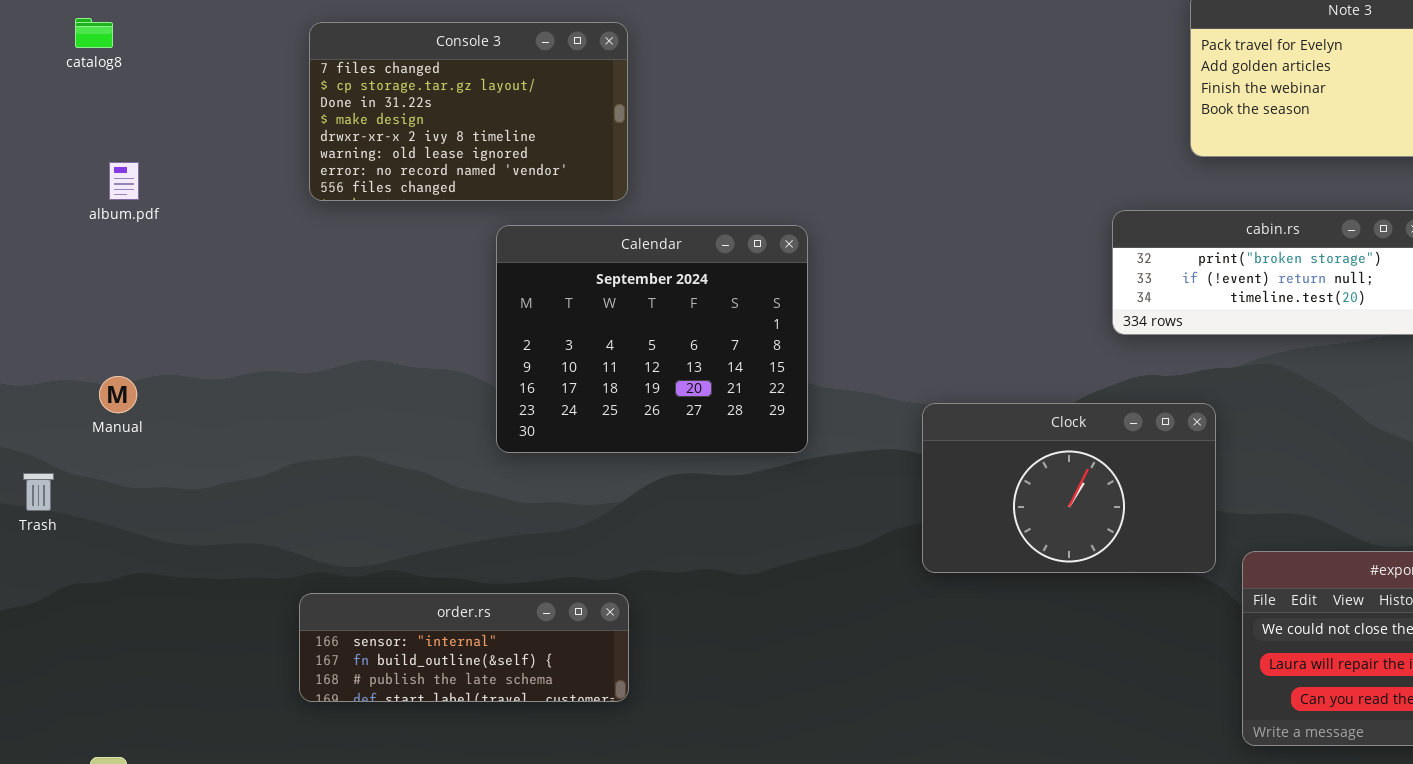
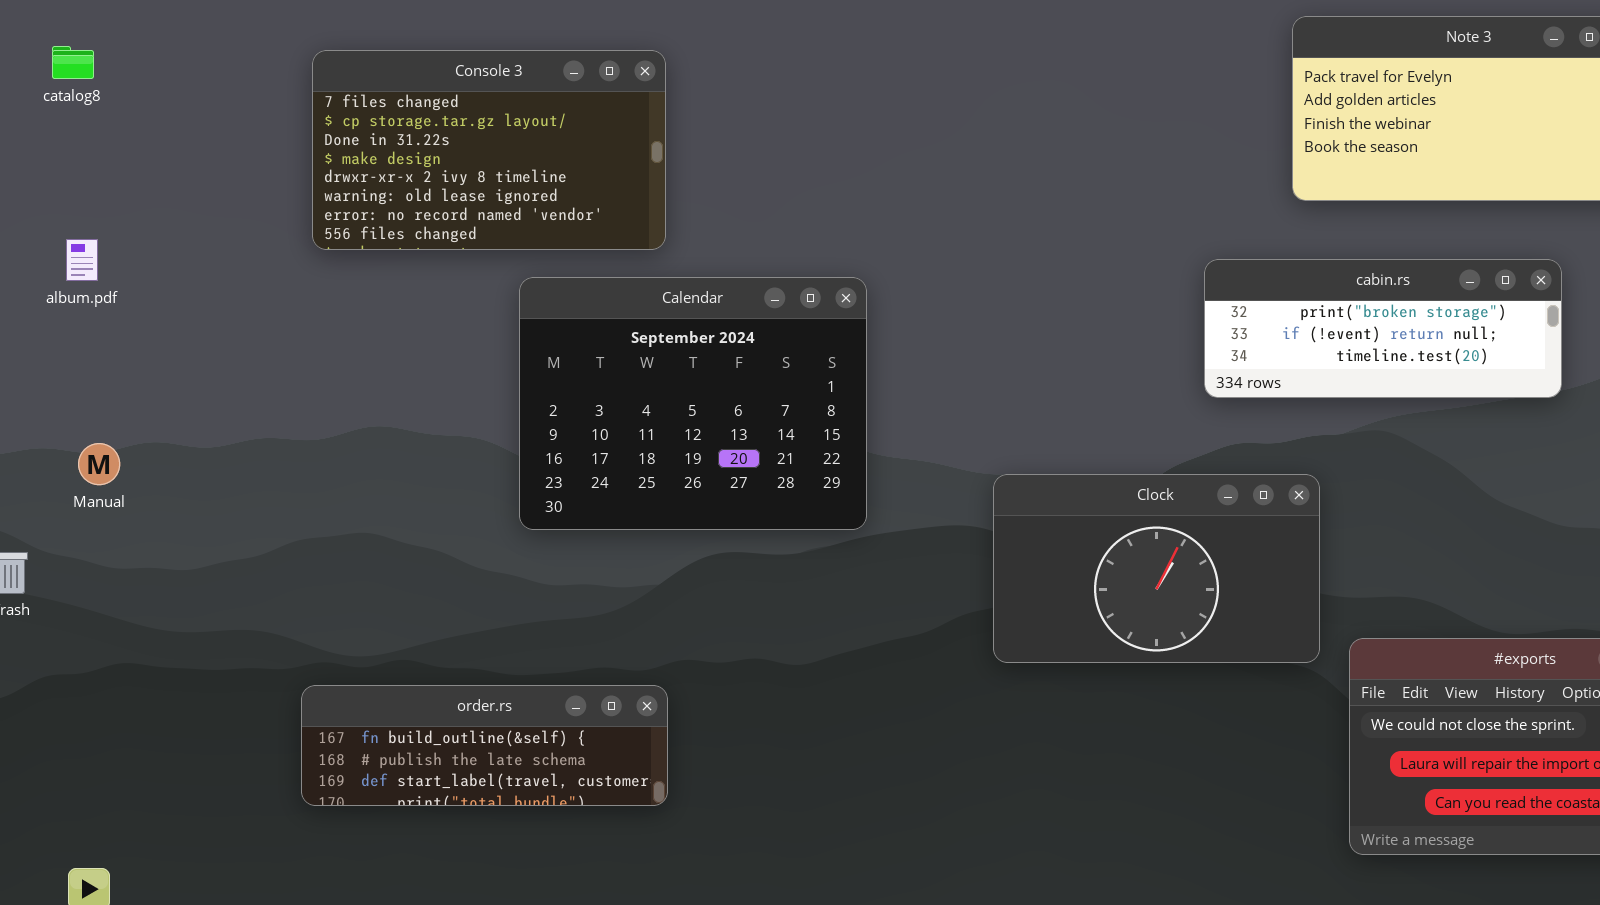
album.pdf: [109,162,139,200] -> [66,239,98,281], moved
order.rs: [299,593,629,702] -> [301,685,668,806], scrolled down 1 row

